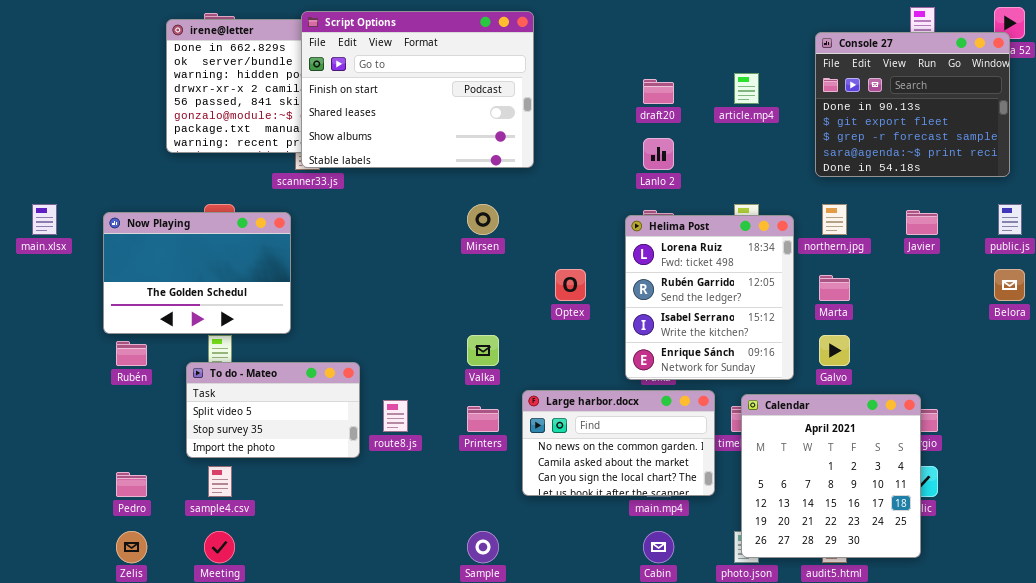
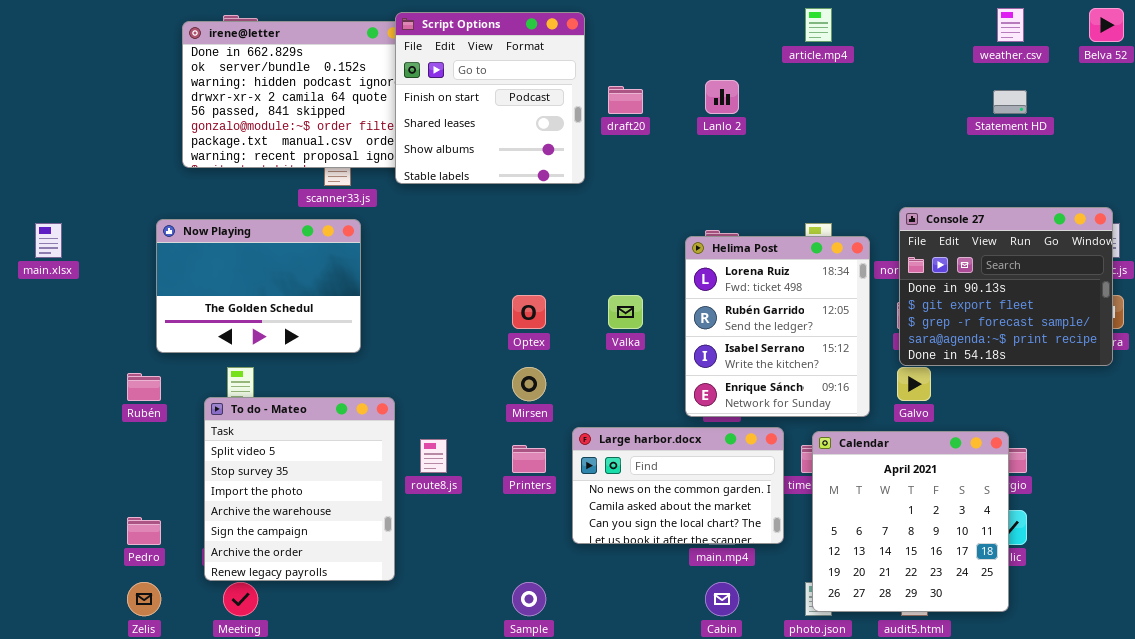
Script Options: [301,11,534,168] -> [395,12,585,184], resized
Console 27: [815,32,1010,177] -> [899,207,1113,366], moved
article.mp4: [734,73,759,104] -> [805,8,832,42], moved
draft20: [643,79,674,104] -> [608,86,643,114], moved
Lanlo 2: [643,138,674,170] -> [705,80,739,114], moved
Mirsen: [467,204,499,235] -> [512,367,546,401], moved
Now Playing: [103,212,291,334] -> [156,219,361,353], moved
Optex: [555,269,586,301] -> [512,295,546,329], moved
Valka: [467,335,499,366] -> [608,295,643,329], moved
To do - Mateo: [186,362,360,458] -> [204,397,395,581], resized

